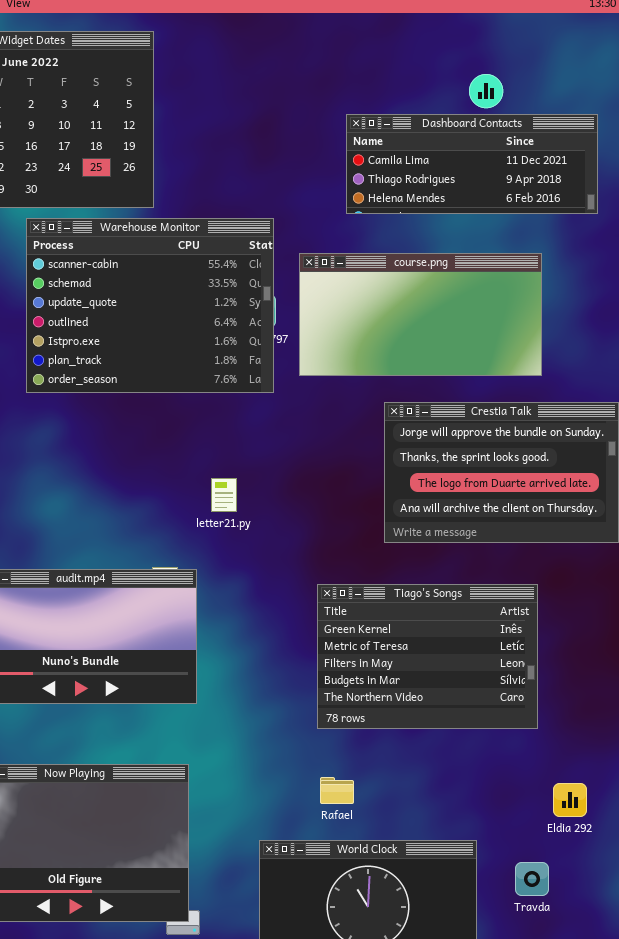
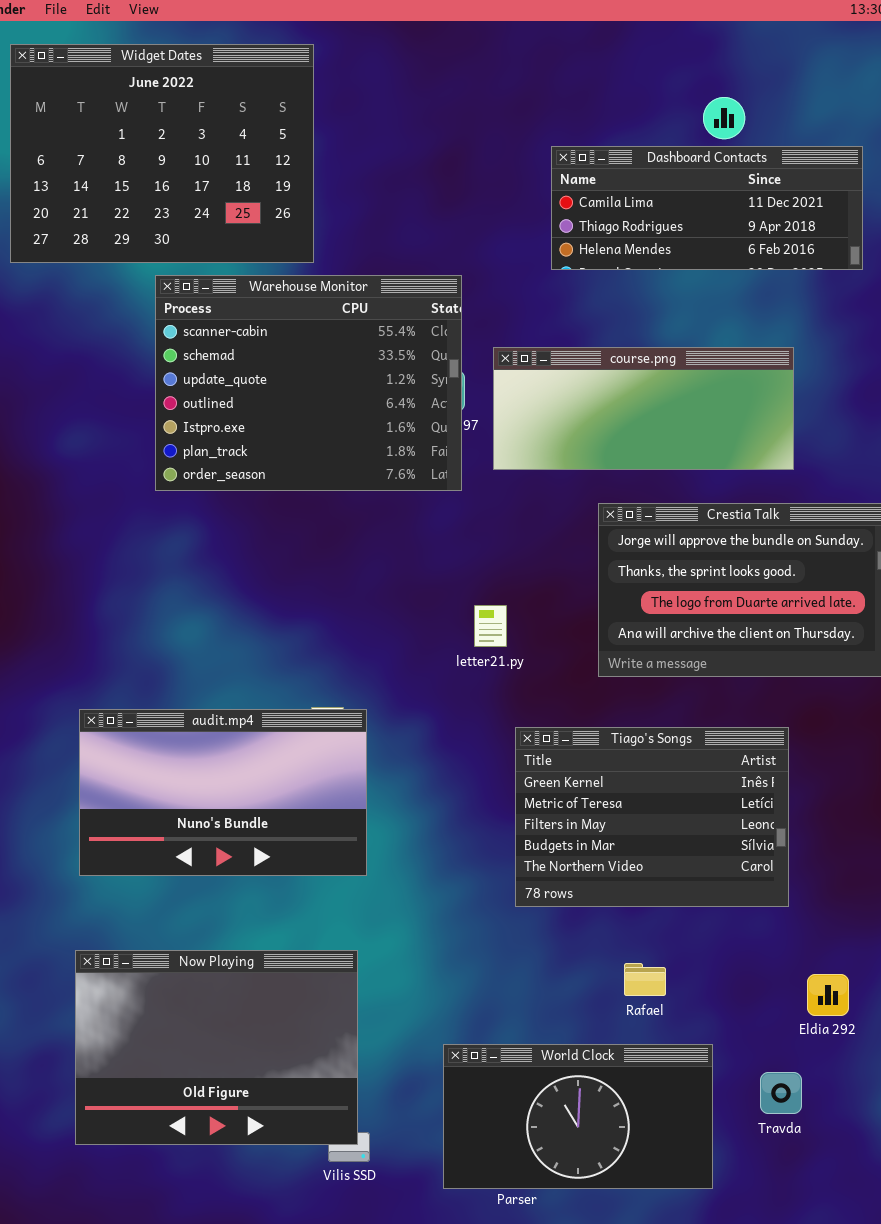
course.png: [299,253,542,376] -> [493,347,794,470], resized
letter21.py: [211,478,237,512] -> [474,605,507,647], moved
Rafael: [320,777,354,804] -> [624,963,666,996], moved

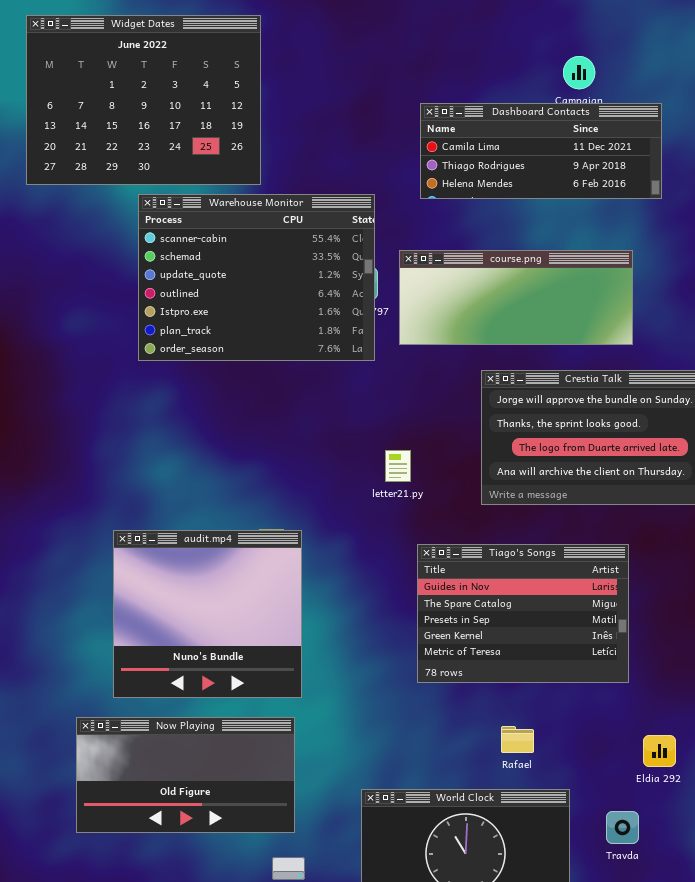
Dashboard Contacts: [551,146,863,270] -> [420,103,662,199], moved
audit.mp4: [79,709,367,876] -> [113,530,302,698], resized
Tiago's Songs: [515,727,789,907] -> [417,544,629,683], scrolled up 3 rows
Now Playing: [75,950,358,1145] -> [76,717,295,833], resized

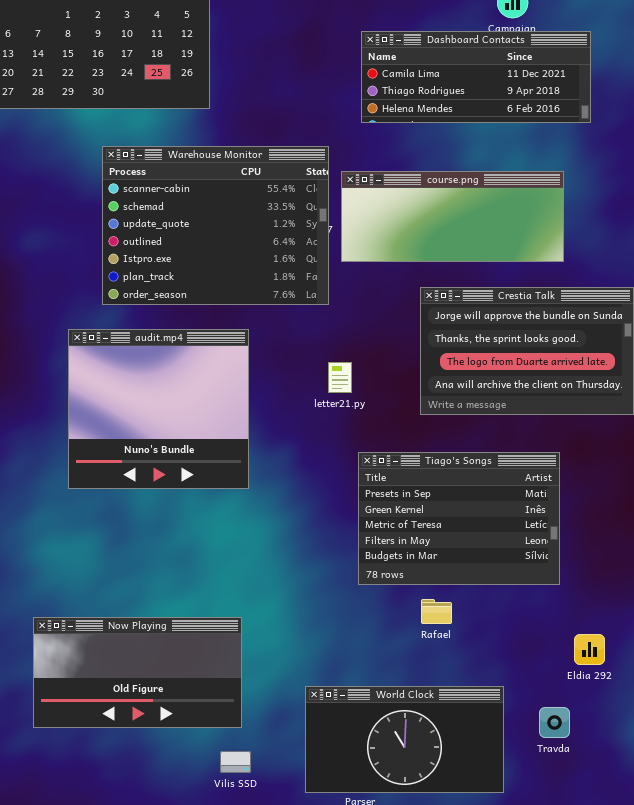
Warehouse Monitor: [138,194,375,361] -> [102,146,329,305], moved
audit.mp4: [113,530,302,698] -> [68,329,249,489], moved
Tiago's Songs: [417,544,629,683] -> [358,452,560,585], scrolled down 2 rows
Rafael: [501,726,534,753] -> [421,599,452,624], moved

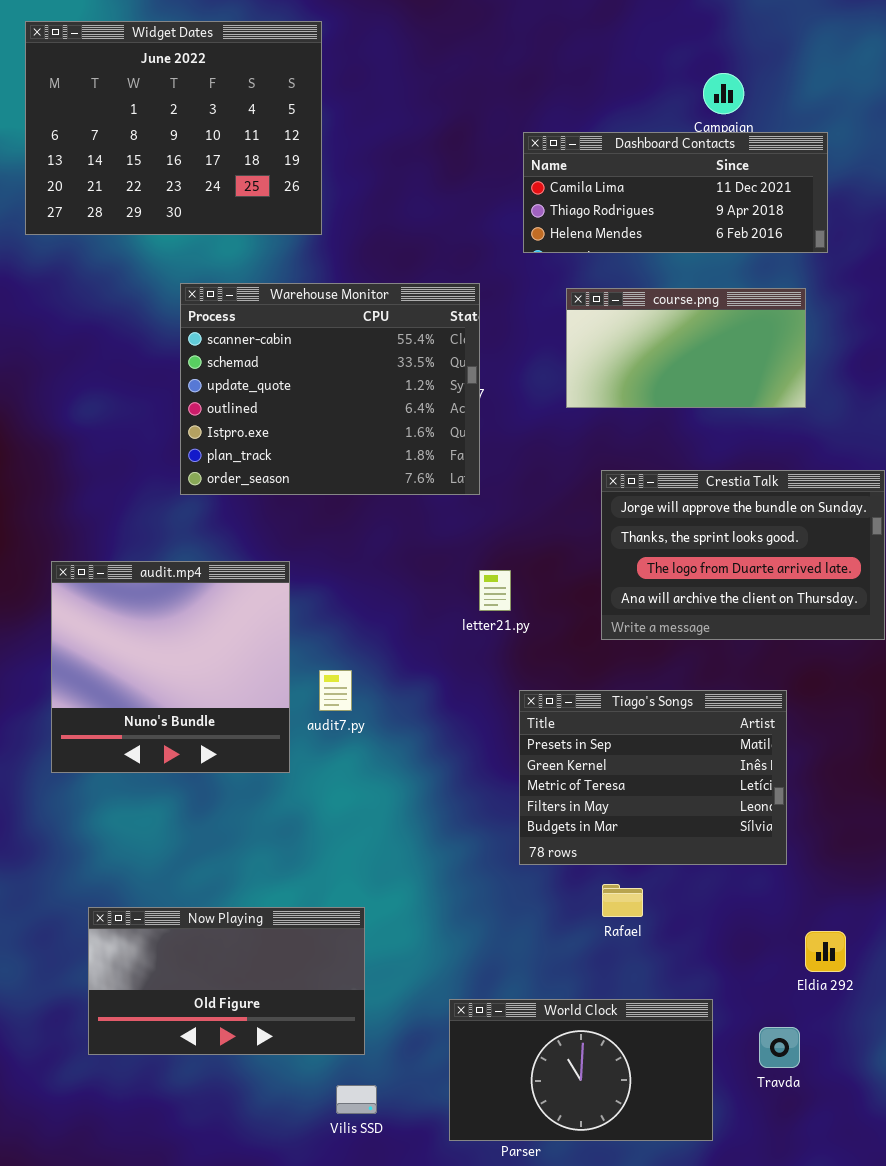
course.png: [341,171,564,262] -> [566,288,806,408], moved, resized
audit.mp4: [68,329,249,489] -> [51,561,290,773], moved

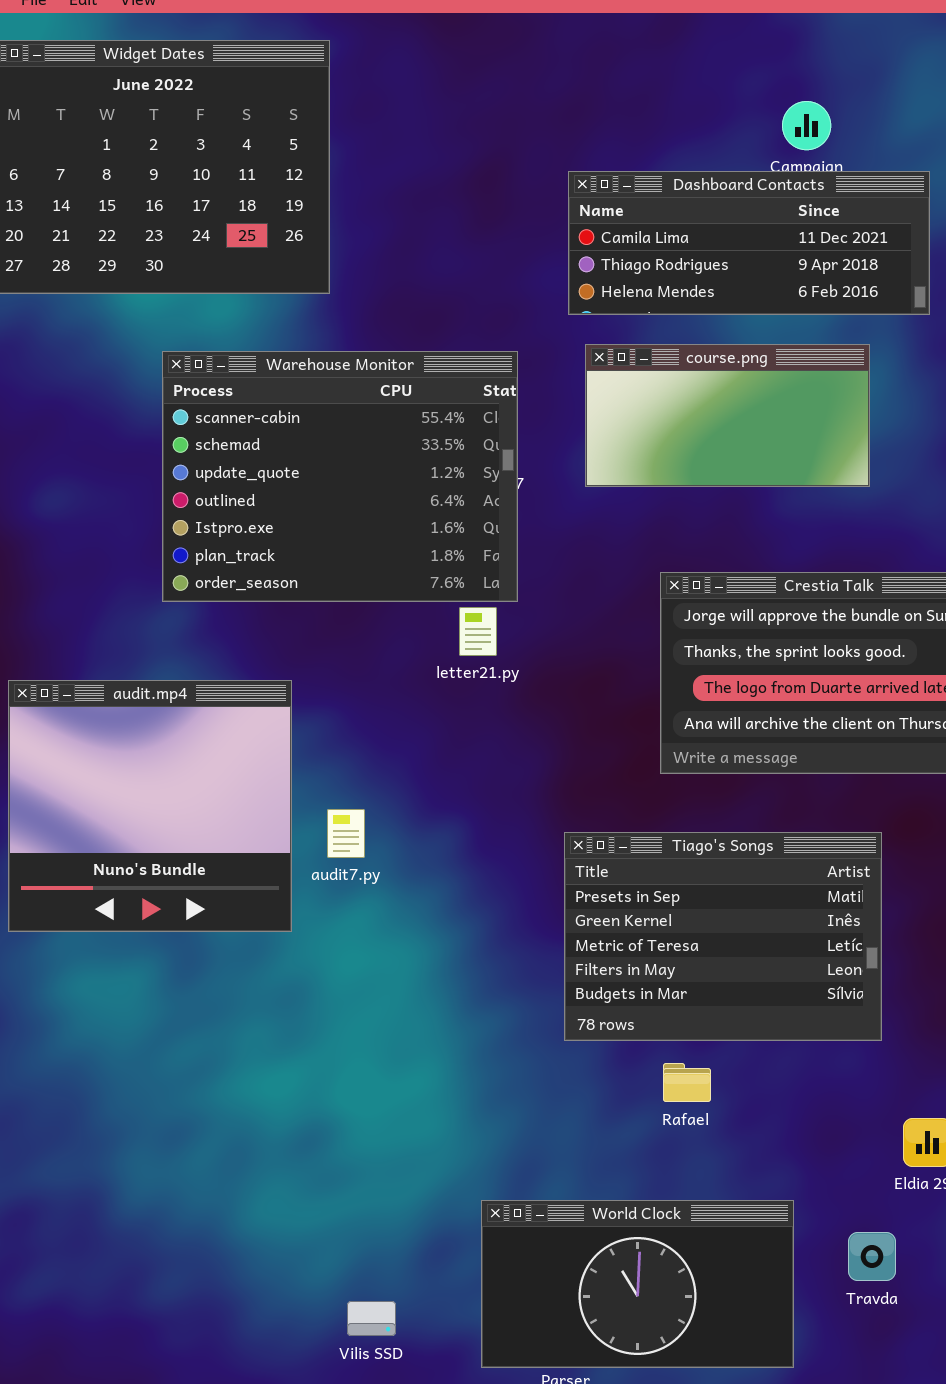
course.png: [566,288,806,408] -> [585,344,870,487], moved
letter21.py: [479,570,511,611] -> [459,607,497,656], moved
Now Playing: [88,907,365,1055] -> none, closed

